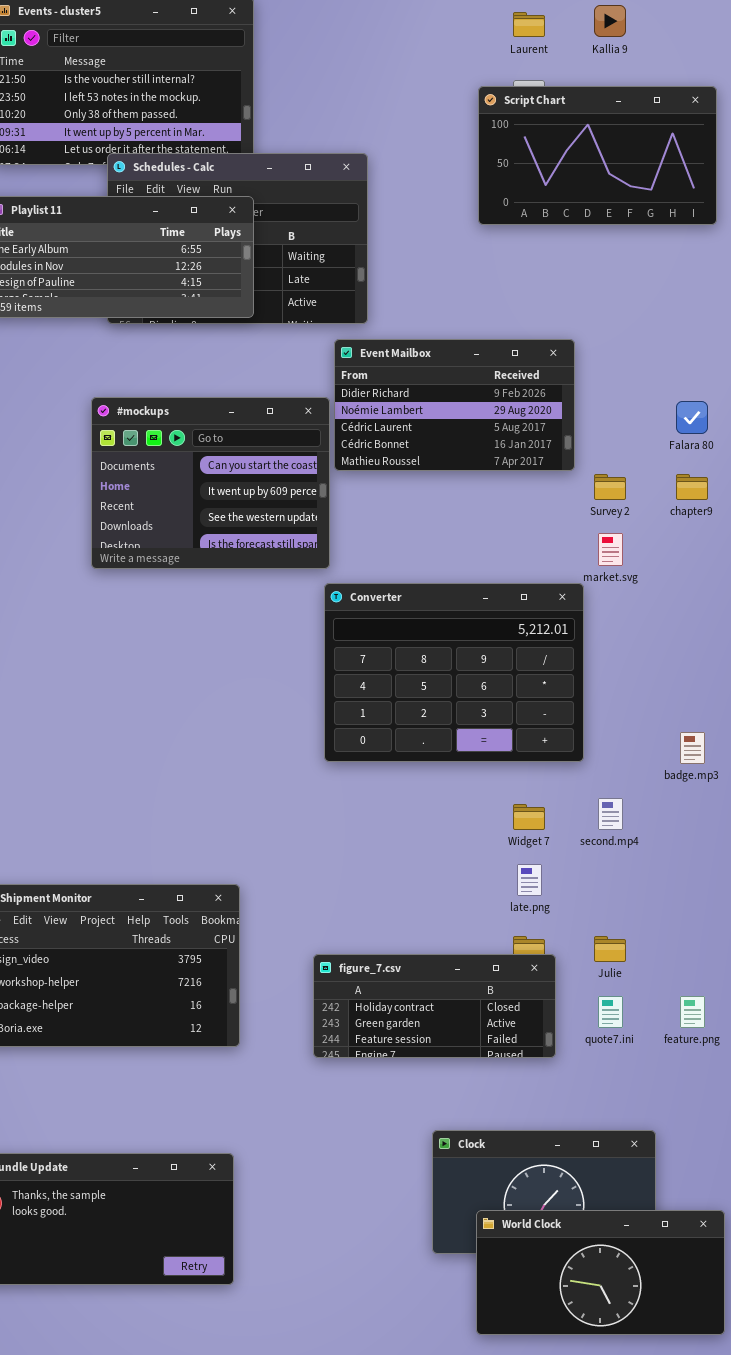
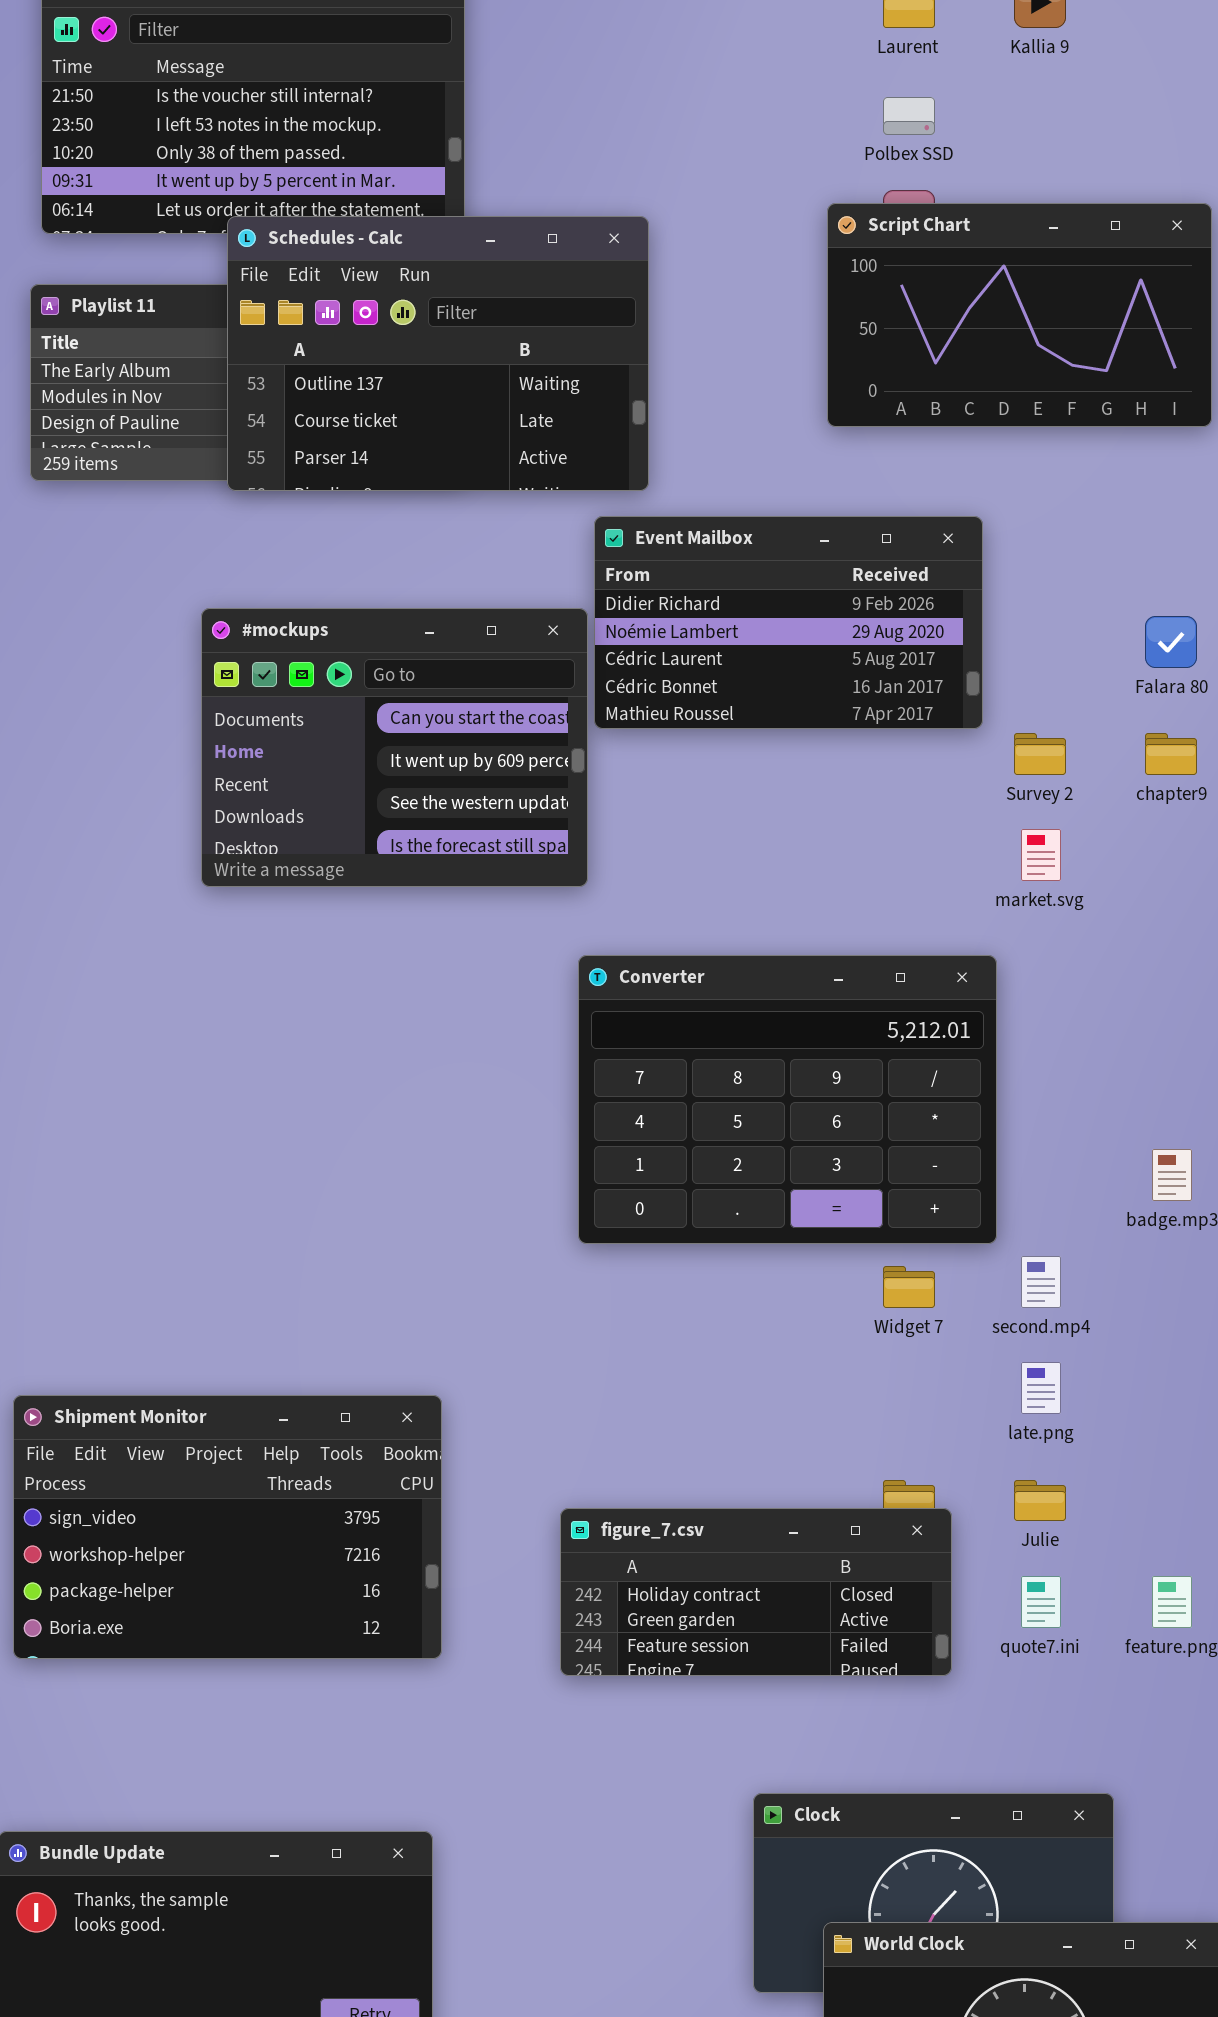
Script Chart: [478,86,717,225] -> [827,203,1212,427], moved
Schedules - Calc: [107,153,368,324] -> [227,216,649,491], raised
Converter: [324,583,584,762] -> [578,955,997,1244], moved
late.png: [517,864,542,896] -> [1021,1362,1061,1414], moved

